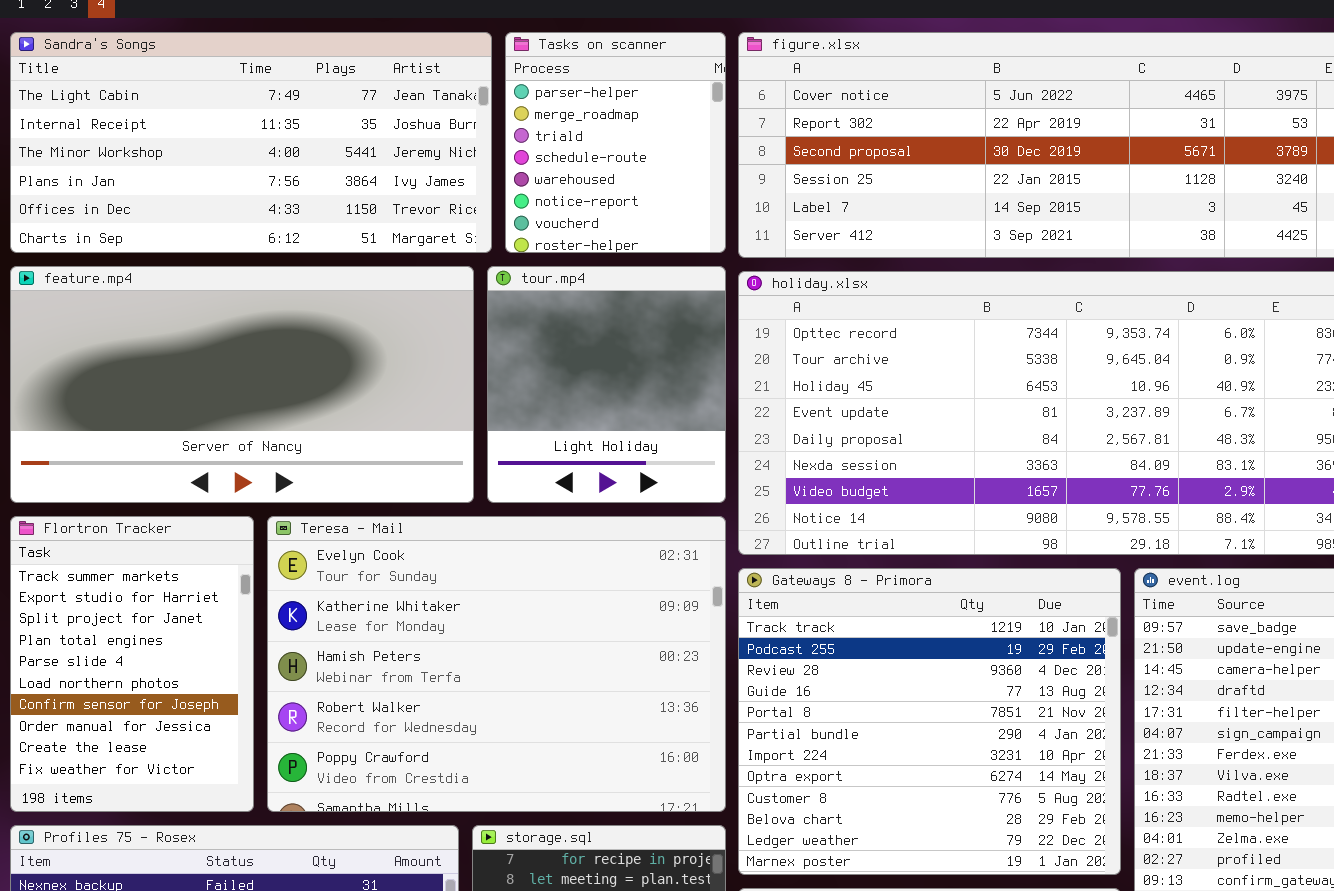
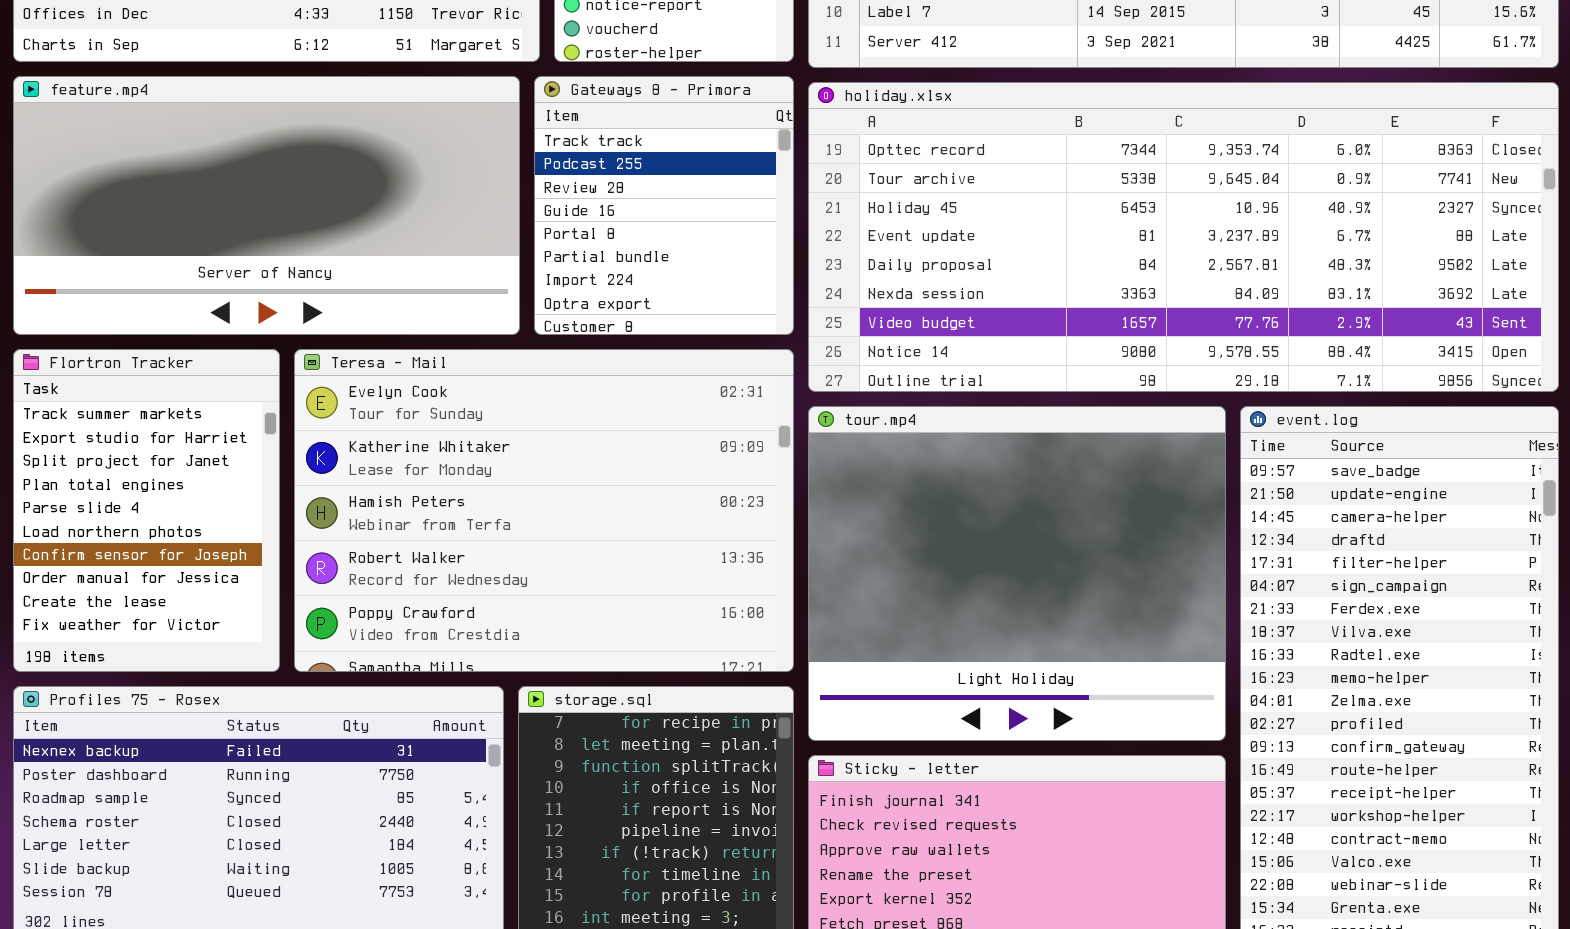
tour.mp4: [487,266,726,503] -> [808,406,1226,741], moved, resized
Gateways 8 - Primora: [738,568,1121,875] -> [534,76,794,335], moved, resized

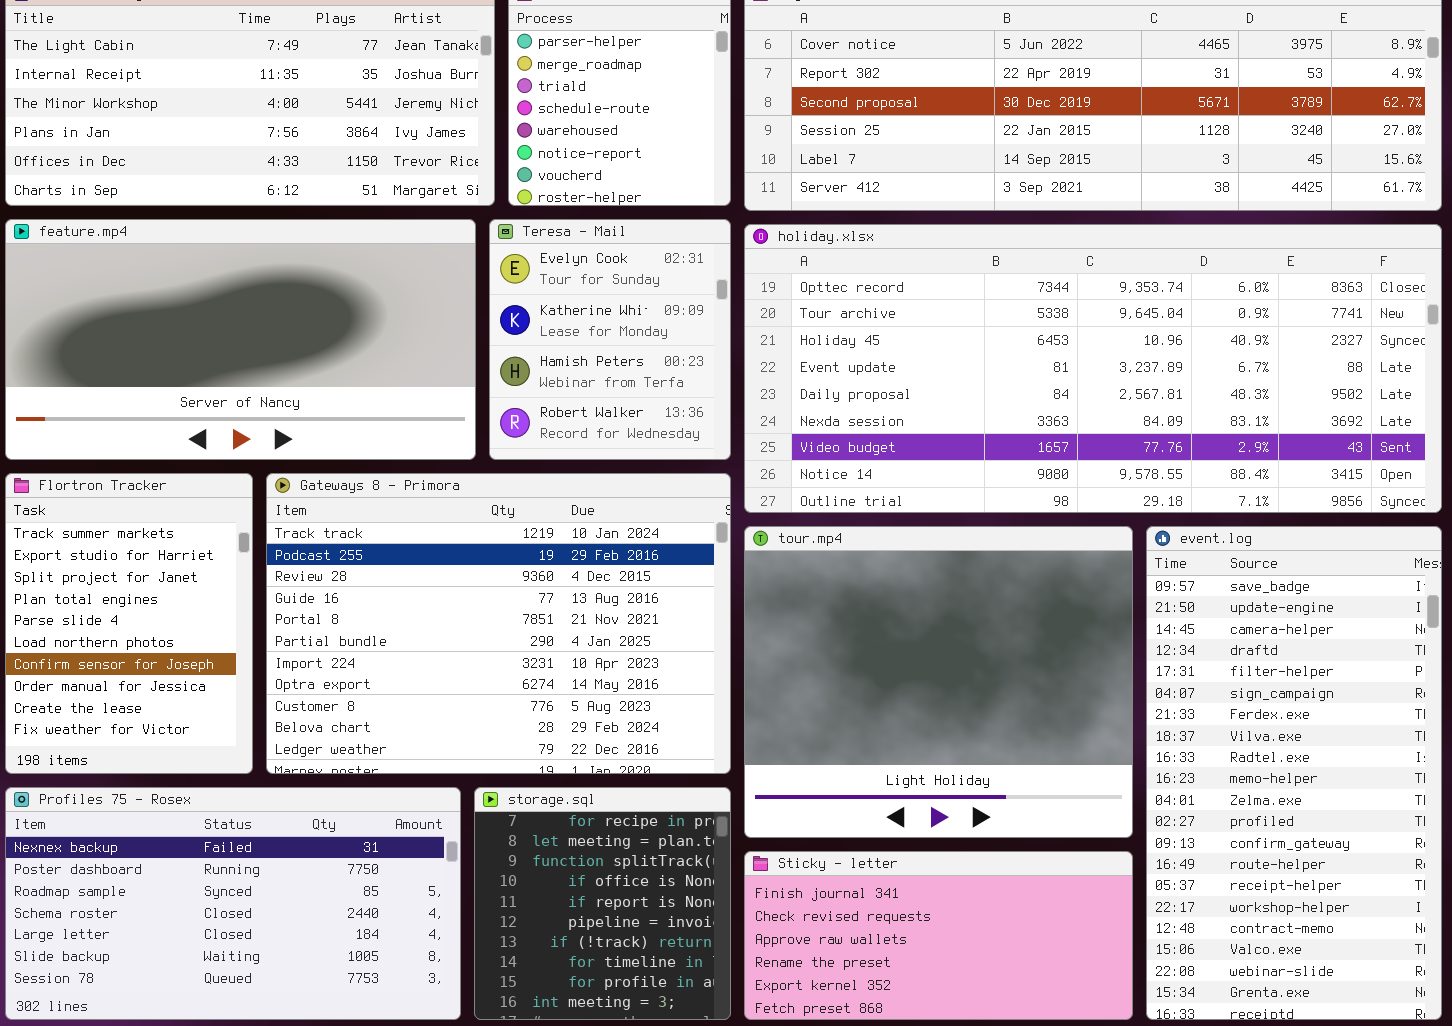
Gateways 8 - Primora: [534,76,794,335] -> [266,473,731,774], moved, resized
Teresa - Mail: [294,349,794,672] -> [489,219,731,460], moved, resized

